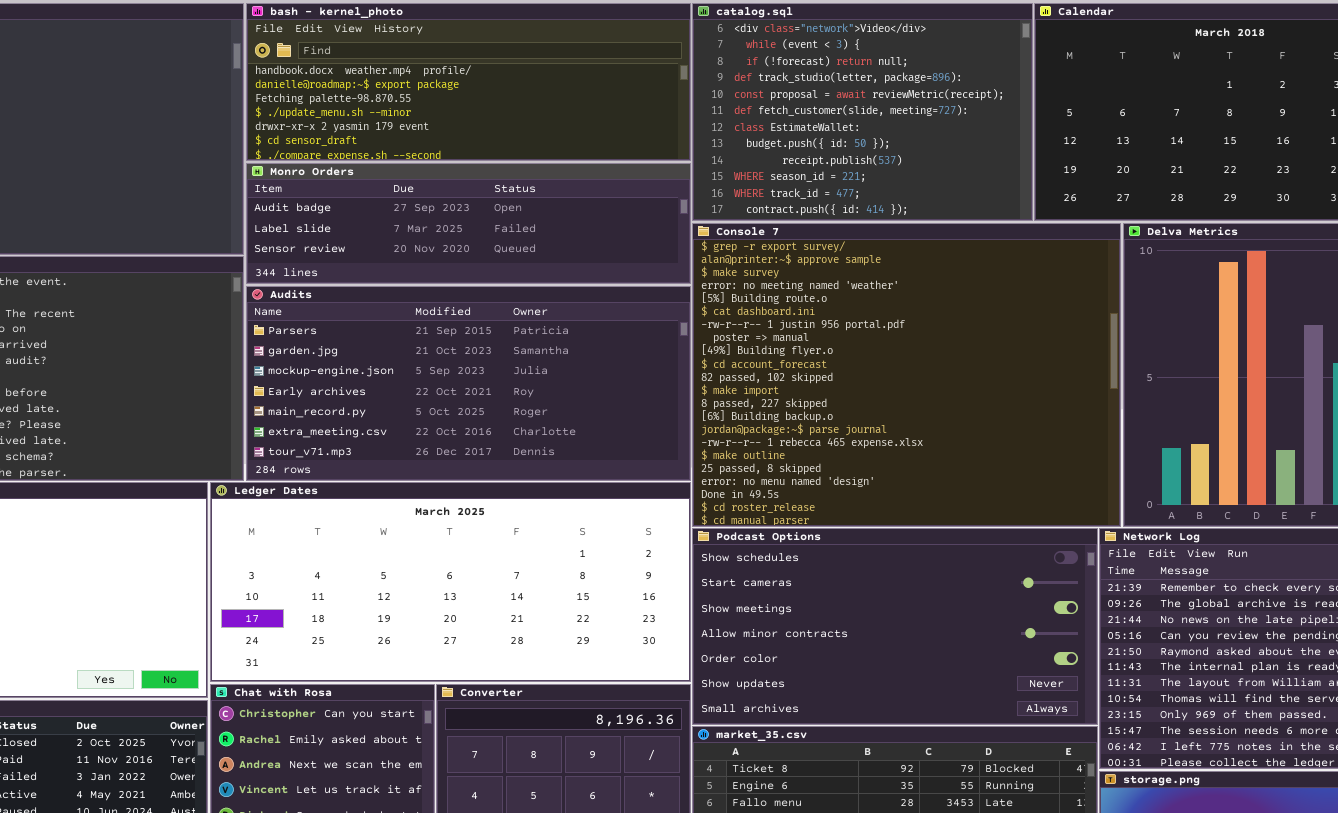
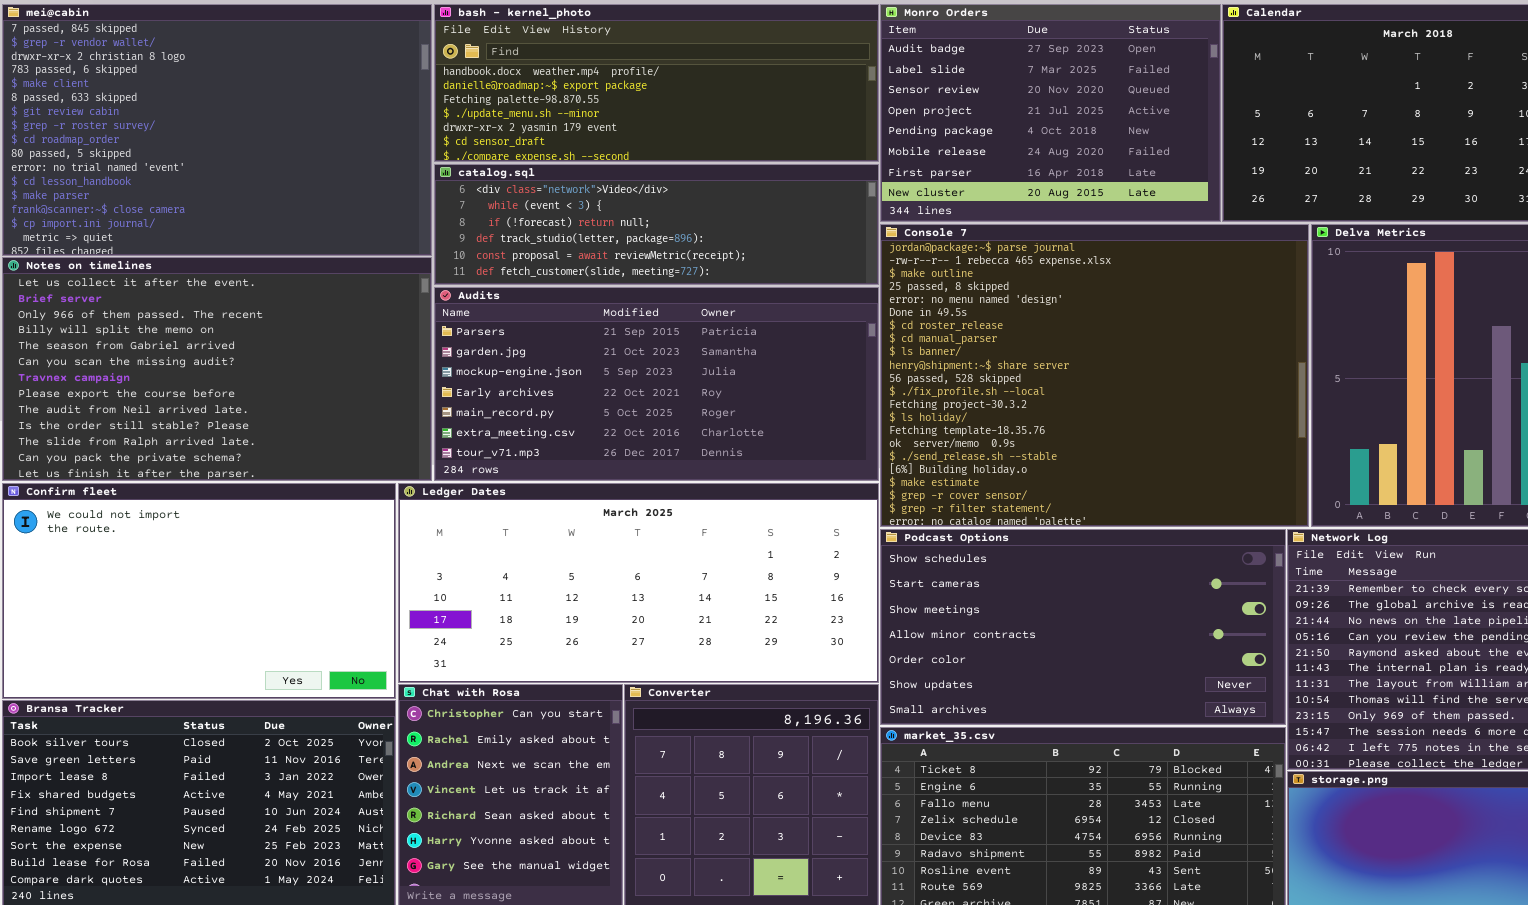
catalog.sql: [692,3,1033,221] -> [434,164,879,285], moved, resized
Monro Orders: [246,163,691,284] -> [880,4,1221,222], moved, resized
Console 7: [692,223,1121,527] -> [880,224,1309,527], scrolled down 14 rows

